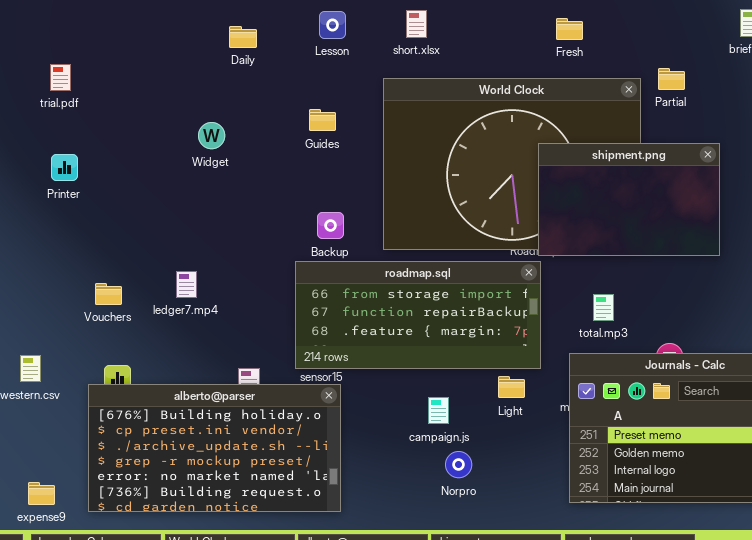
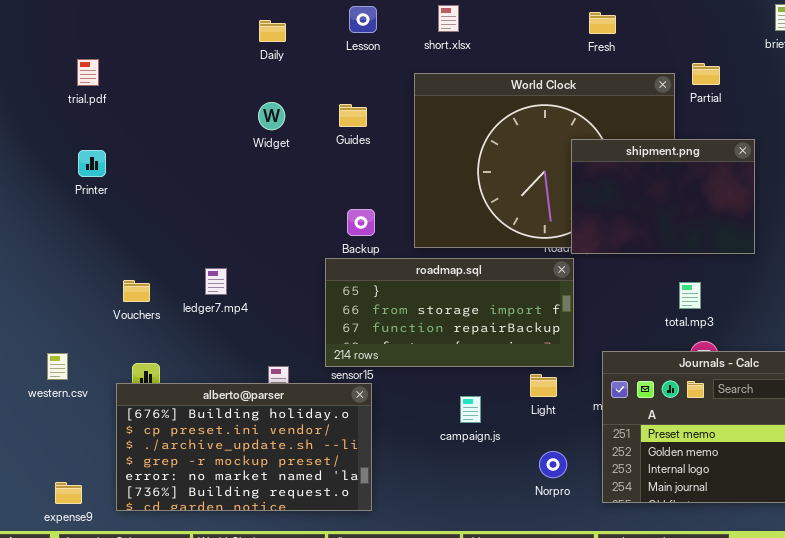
Widget: [198,122,225,149] -> [258,102,285,130], moved
roadmap.sql: [295,261,541,369] -> [325,258,574,367], scrolled up 1 row
total.mp3: [593,294,614,321] -> [679,282,701,309], moved
Norpro: [445,451,472,478] -> [539,451,567,478], moved

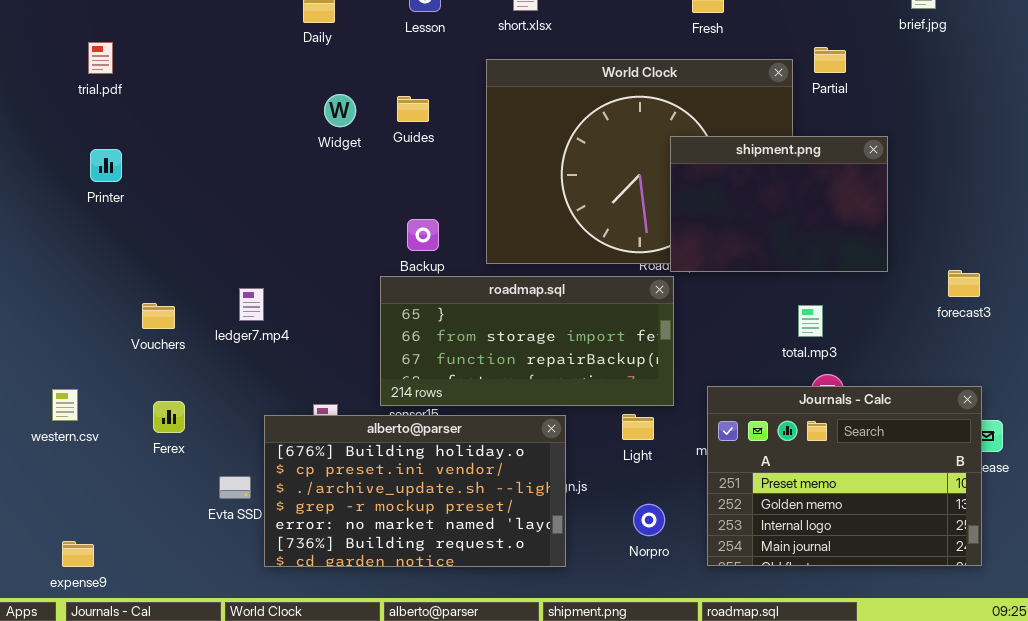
Widget: [258,102,285,130] -> [324,94,356,127], moved
alberto@parser: [116,383,372,511] -> [264,415,566,567], moved

